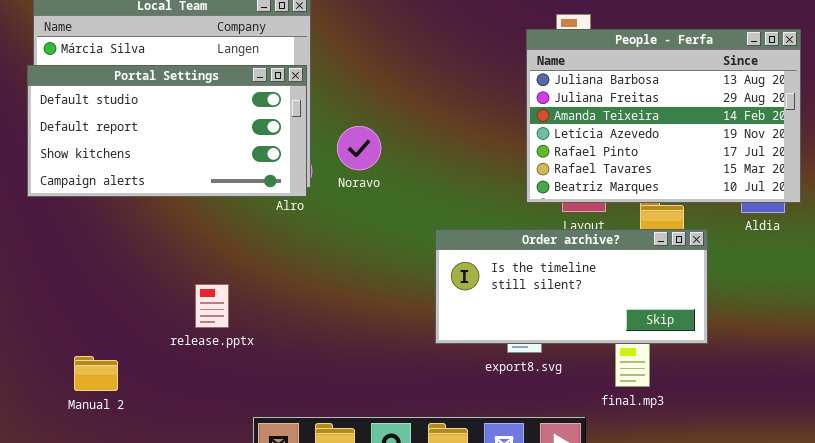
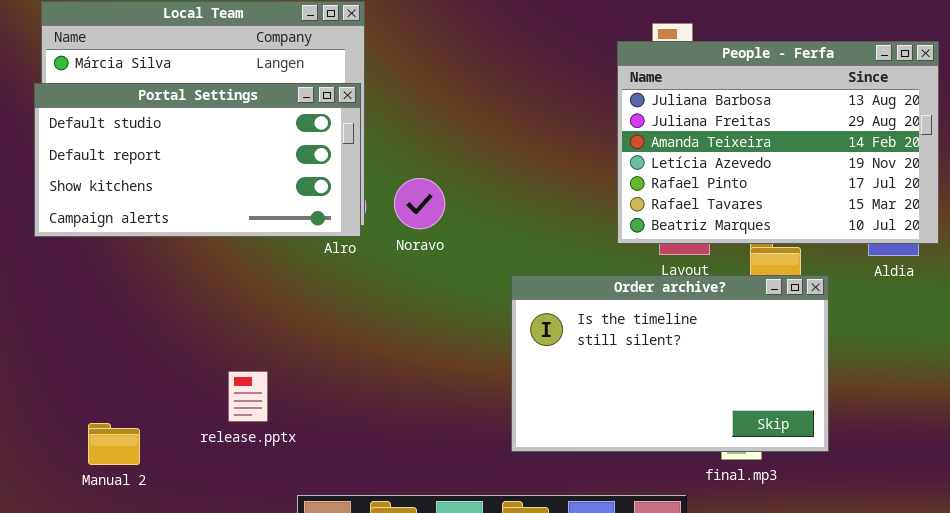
Noravo: [337,126,381,170] -> [394,178,445,229], moved
Order archive?: [435,229,708,344] -> [511,275,829,452], resized
release.pptx: [195,284,229,328] -> [228,371,268,422], moved

